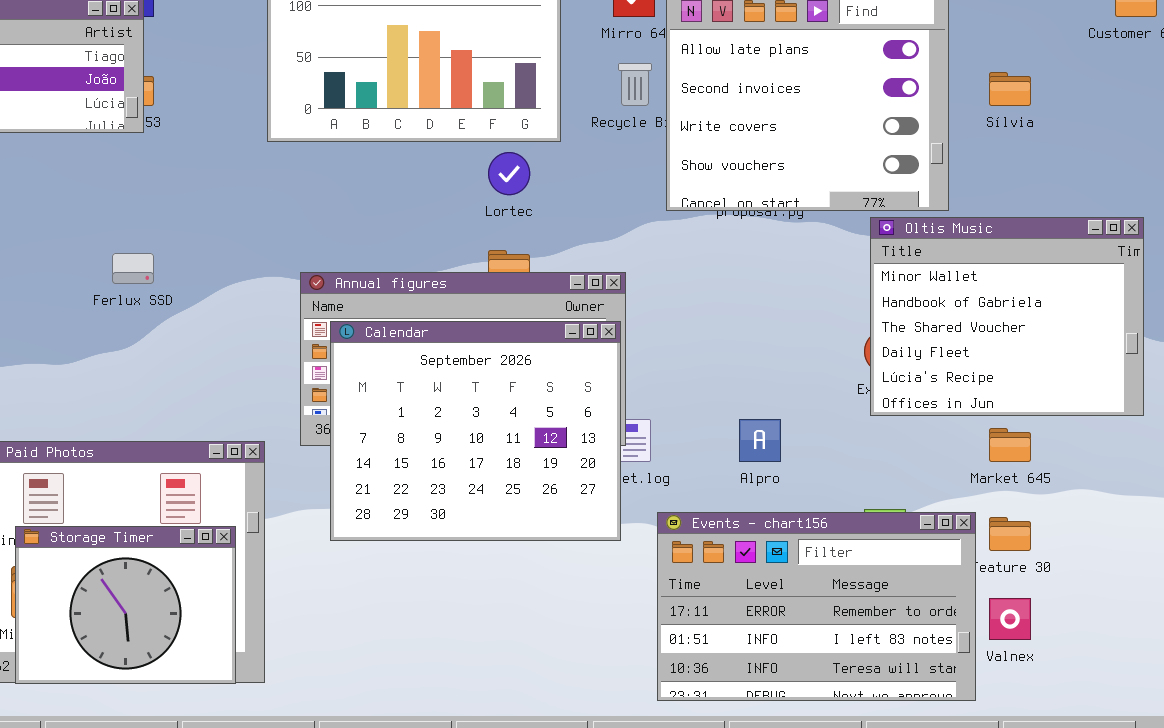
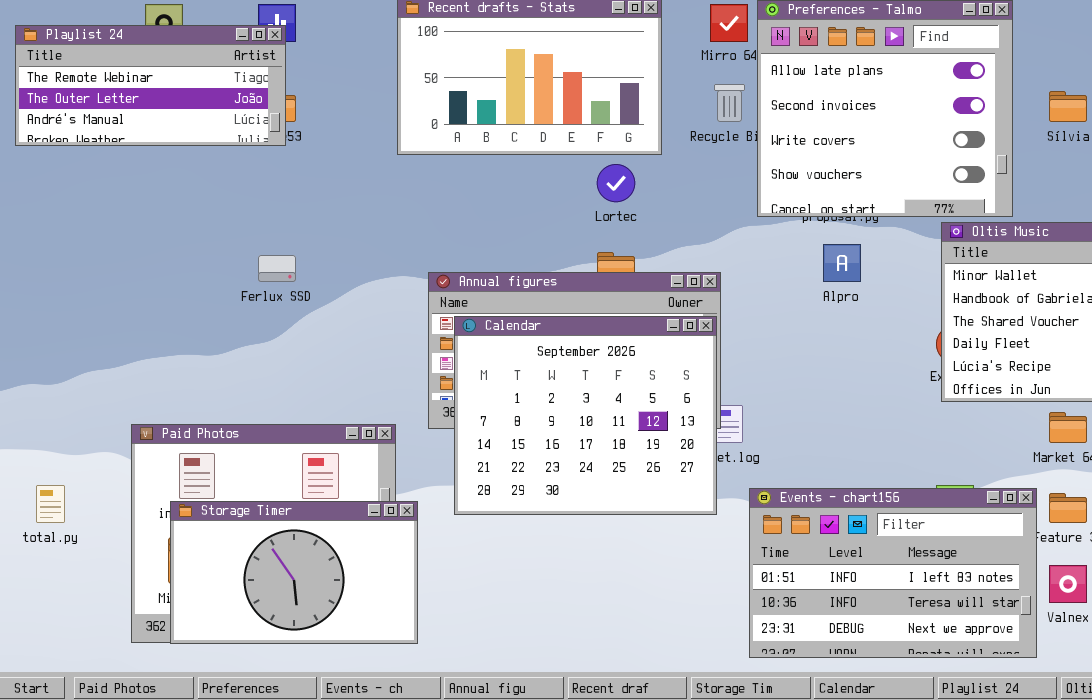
Alpro: [739,419,781,462] -> [823,244,861,282], moved
Events - chart156: [657,512,976,701] -> [749,488,1037,658], scrolled down 1 row
Storage Timer: [15,526,236,684] -> [170,501,418,644], resized

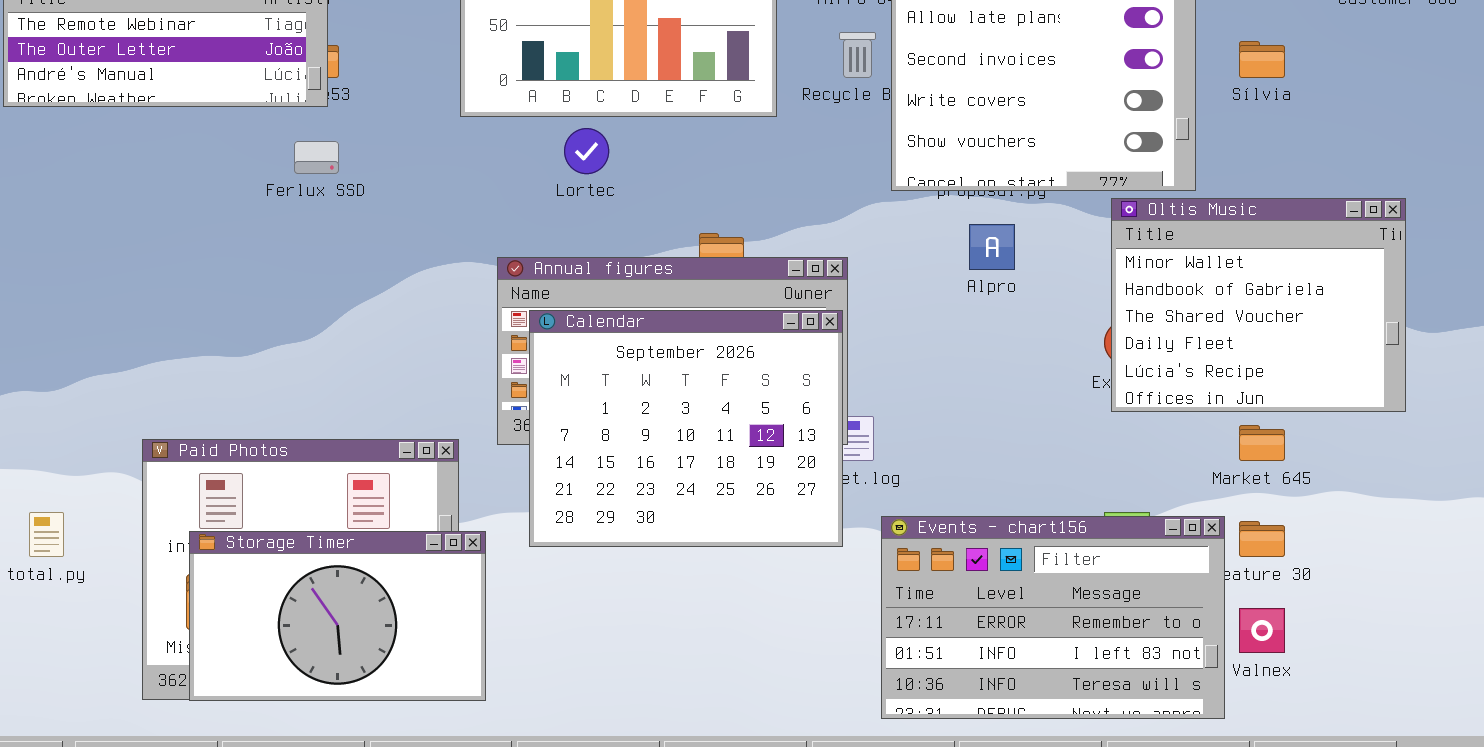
Lortec: [597,164,635,202] -> [564,128,609,174], moved
Ferlux SSD: [258,255,296,282] -> [294,141,339,174], moved
Events - chart156: [749,488,1037,658] -> [881,516,1225,719], scrolled up 1 row

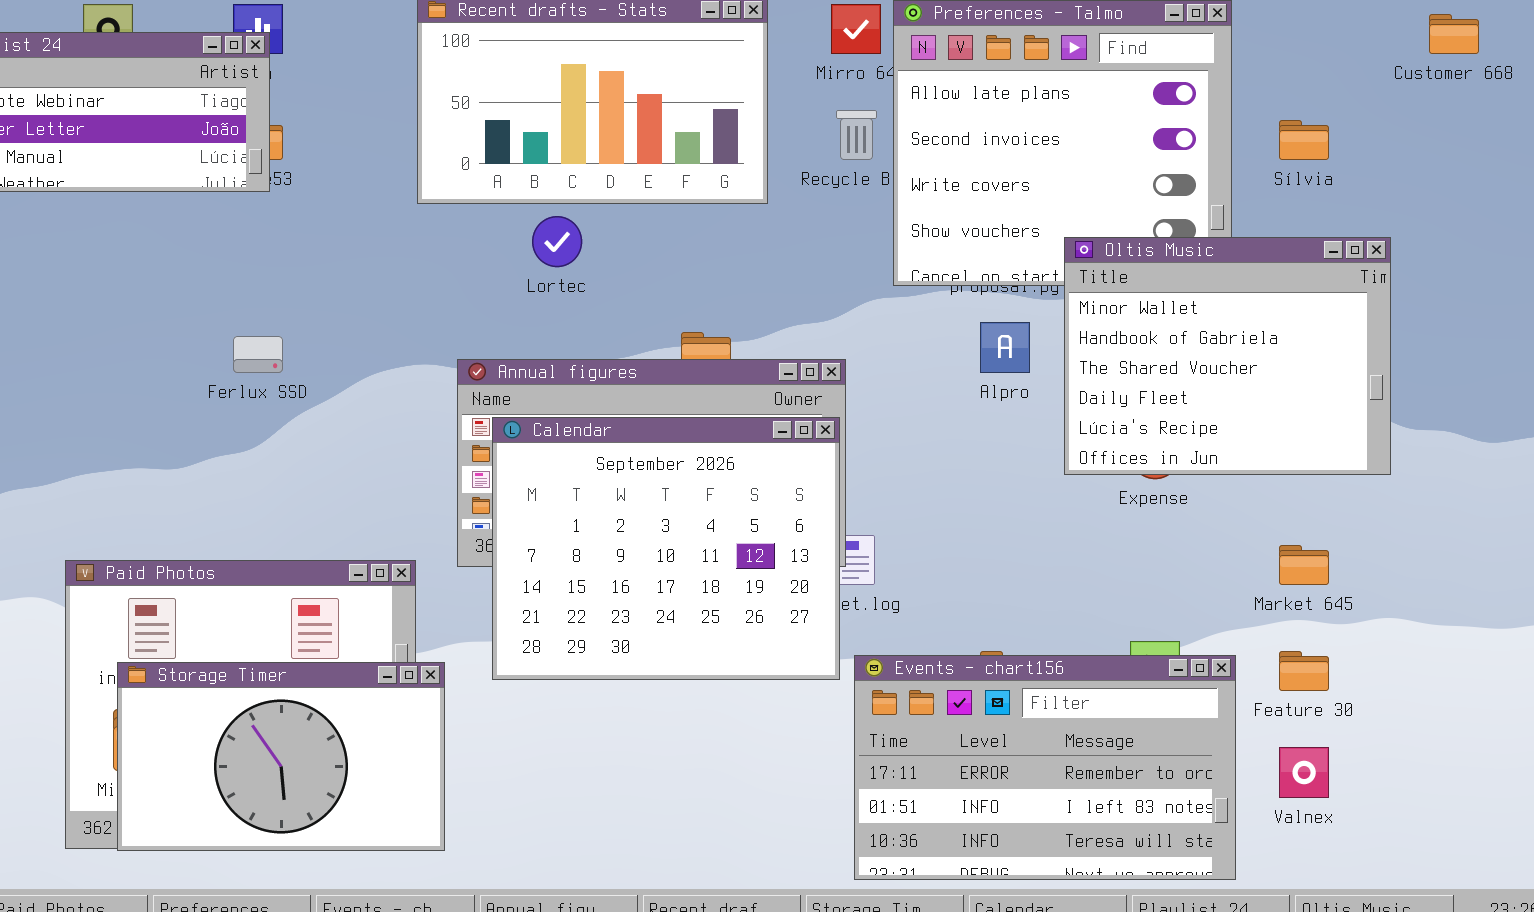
Ferlux SSD: [294,141,339,174] -> [233,336,283,373], moved
Oltis Music: [1111,198,1406,412] -> [1064,237,1391,475], moved
Events - chart156: [881,516,1225,719] -> [854,655,1236,880], moved

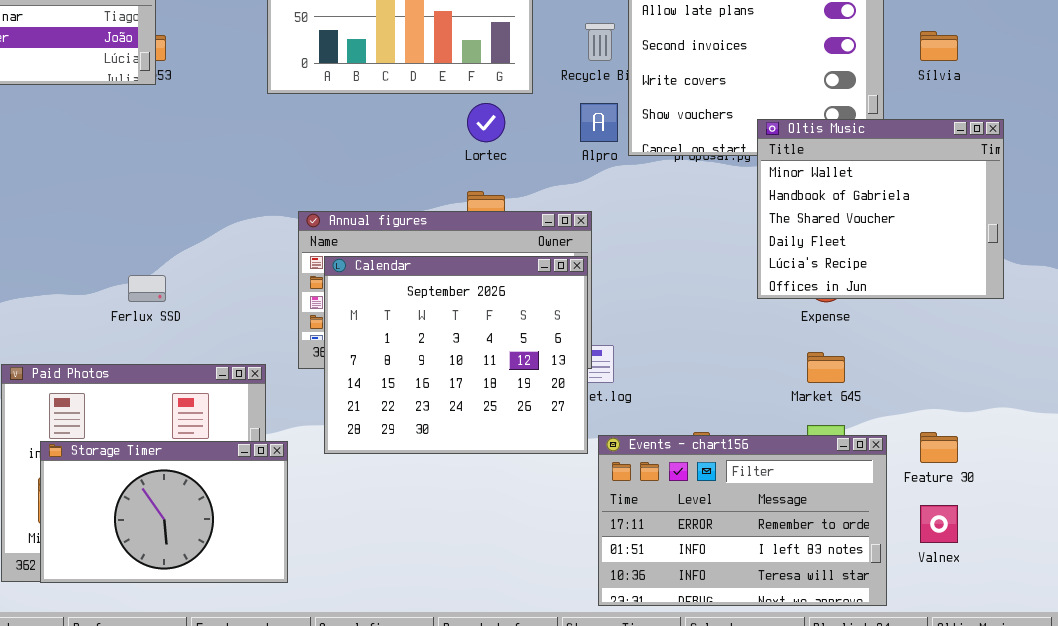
Lortec: [532,216,582,267] -> [467,103,505,142], moved
Alpro: [980,322,1030,373] -> [580,103,618,142], moved
Ferlux SSD: [233,336,283,373] -> [128,275,166,302], moved
Market 645: [1279,545,1329,585] -> [807,352,845,383], moved

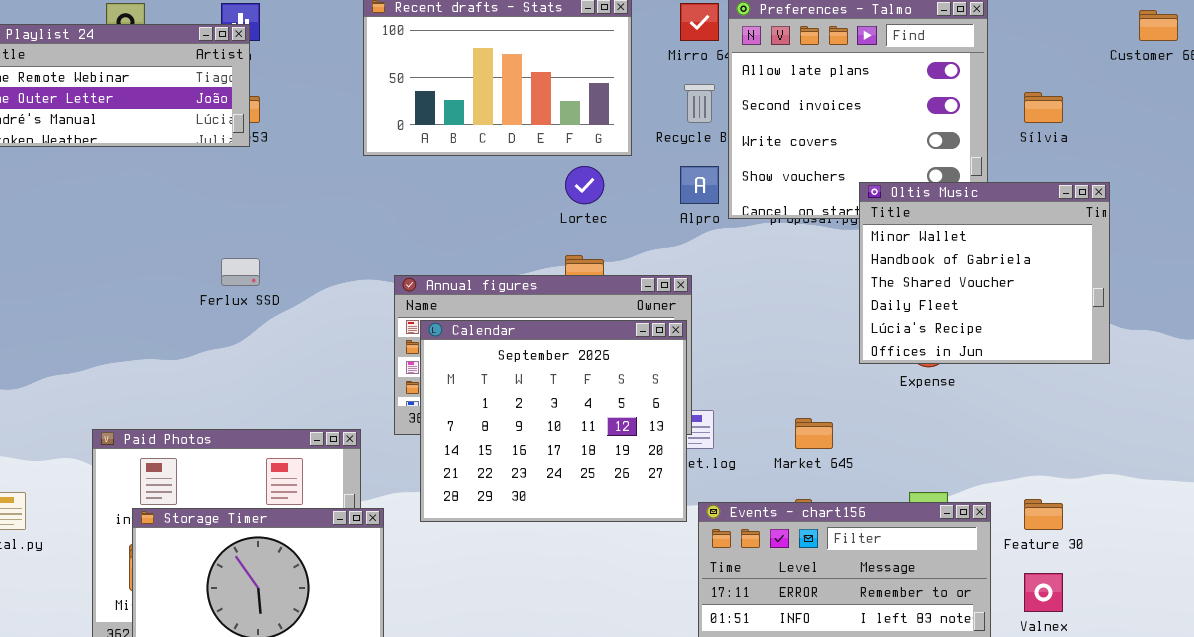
Ferlux SSD: [128,275,166,302] -> [221,258,260,286], moved
Market 645: [807,352,845,383] -> [795,418,833,449], moved

